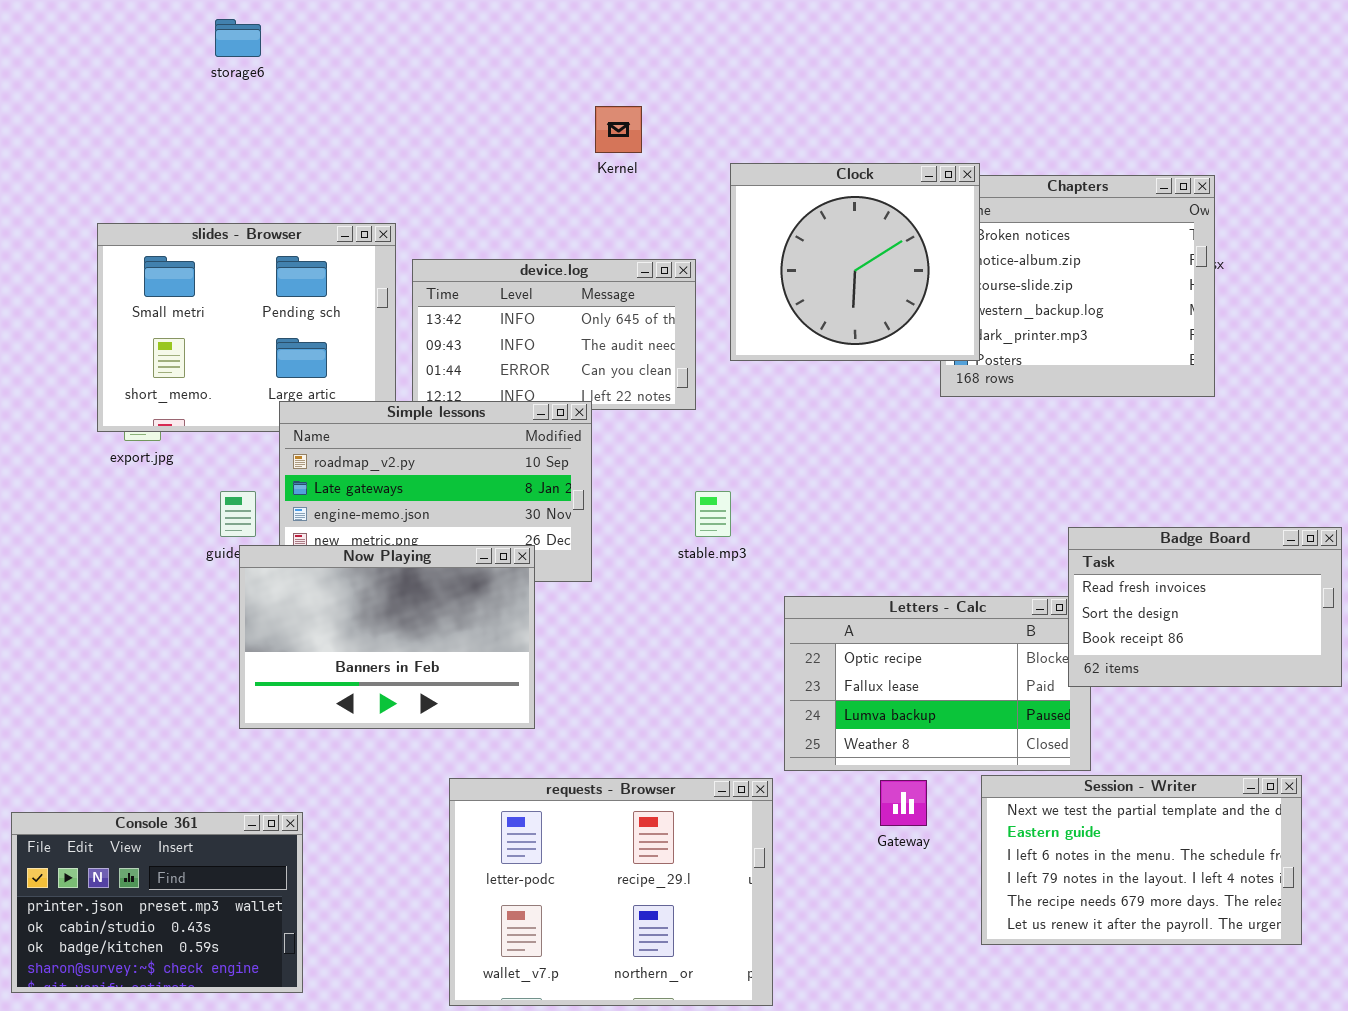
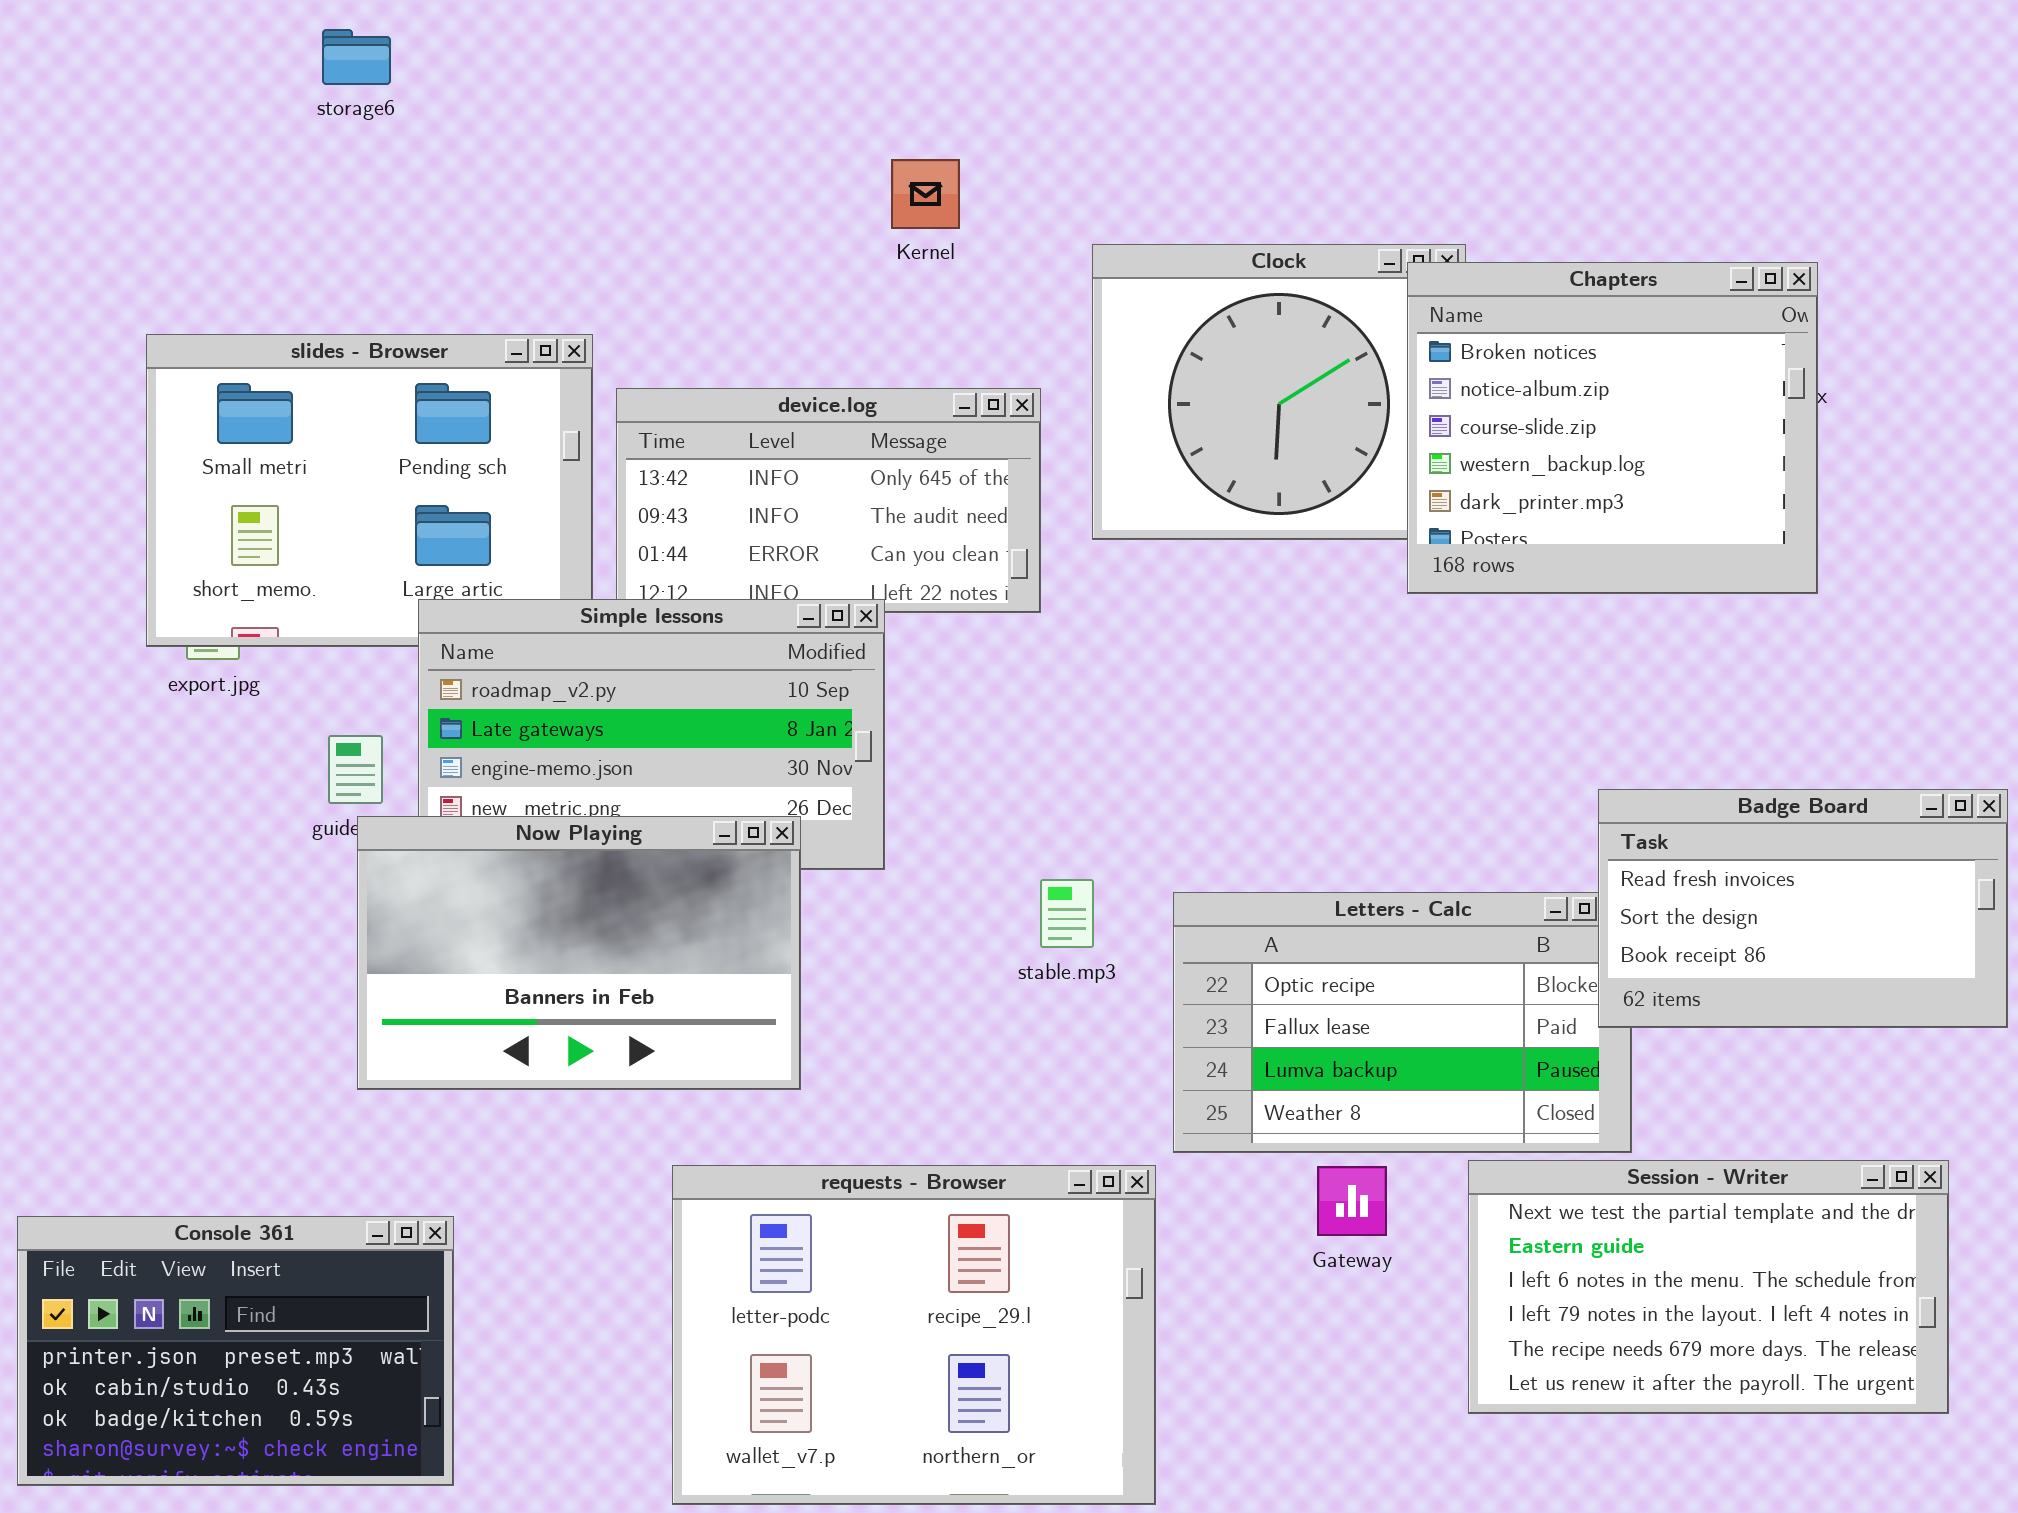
Chapters: [940,175,1215,397] -> [1407,262,1818,594], raised
stable.mp3: [695,491,731,537] -> [1040,879,1094,948], moved

